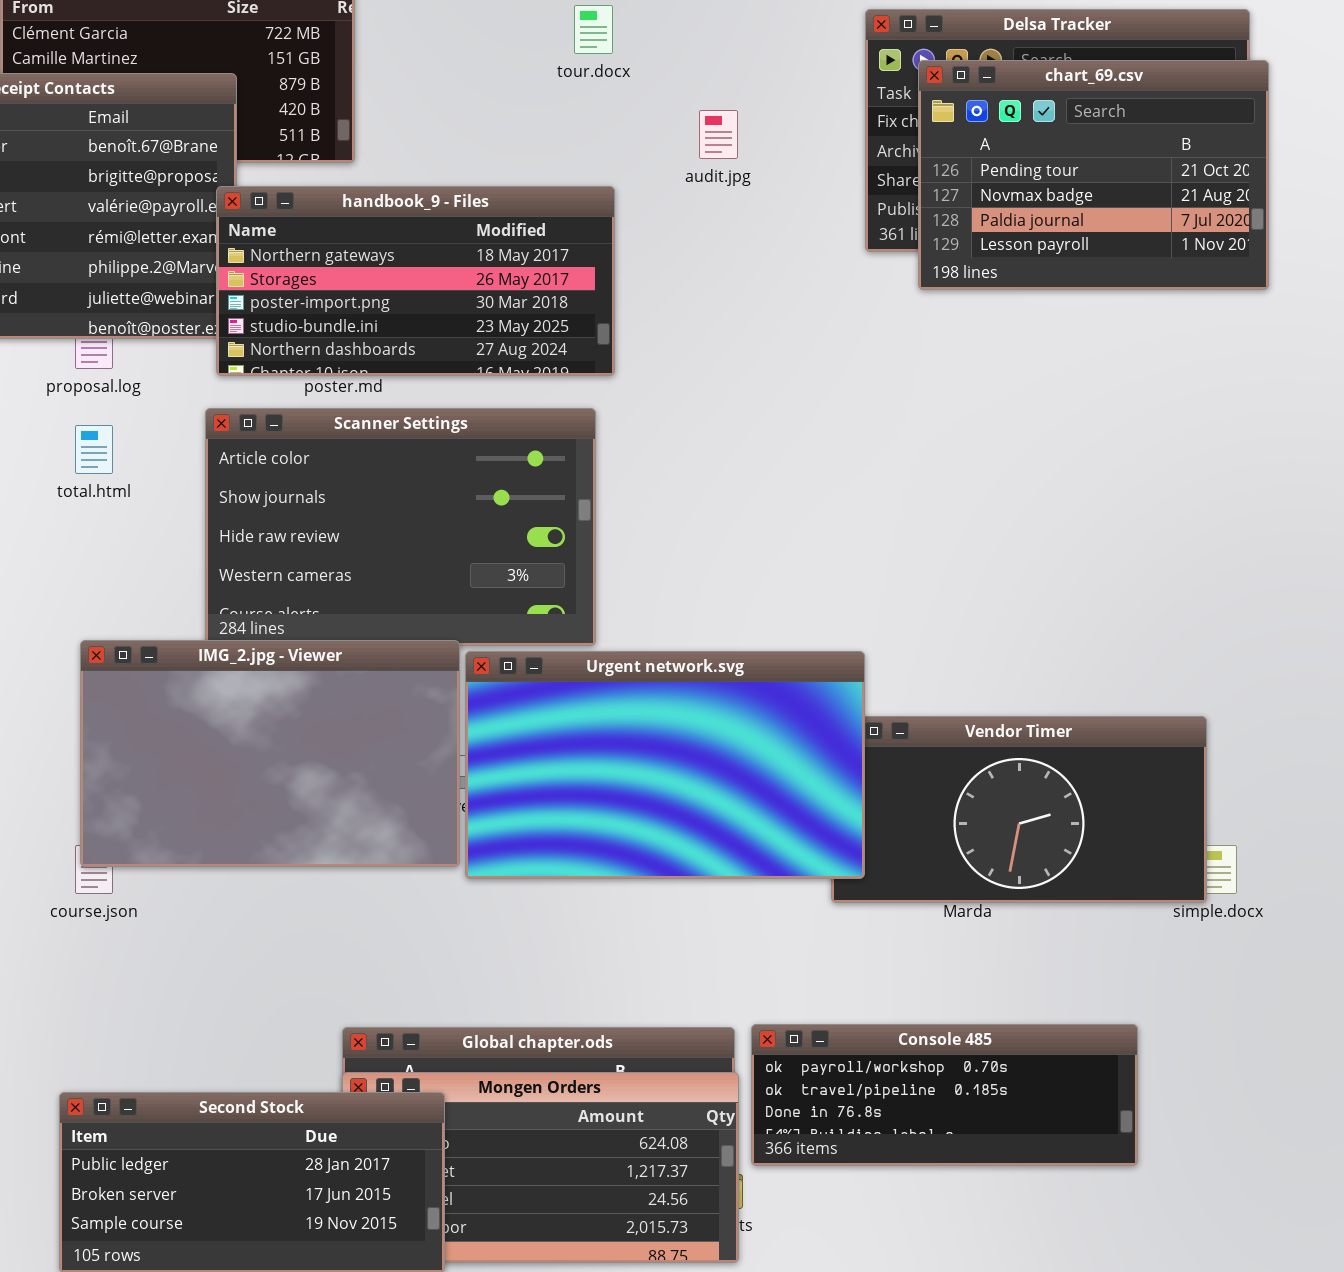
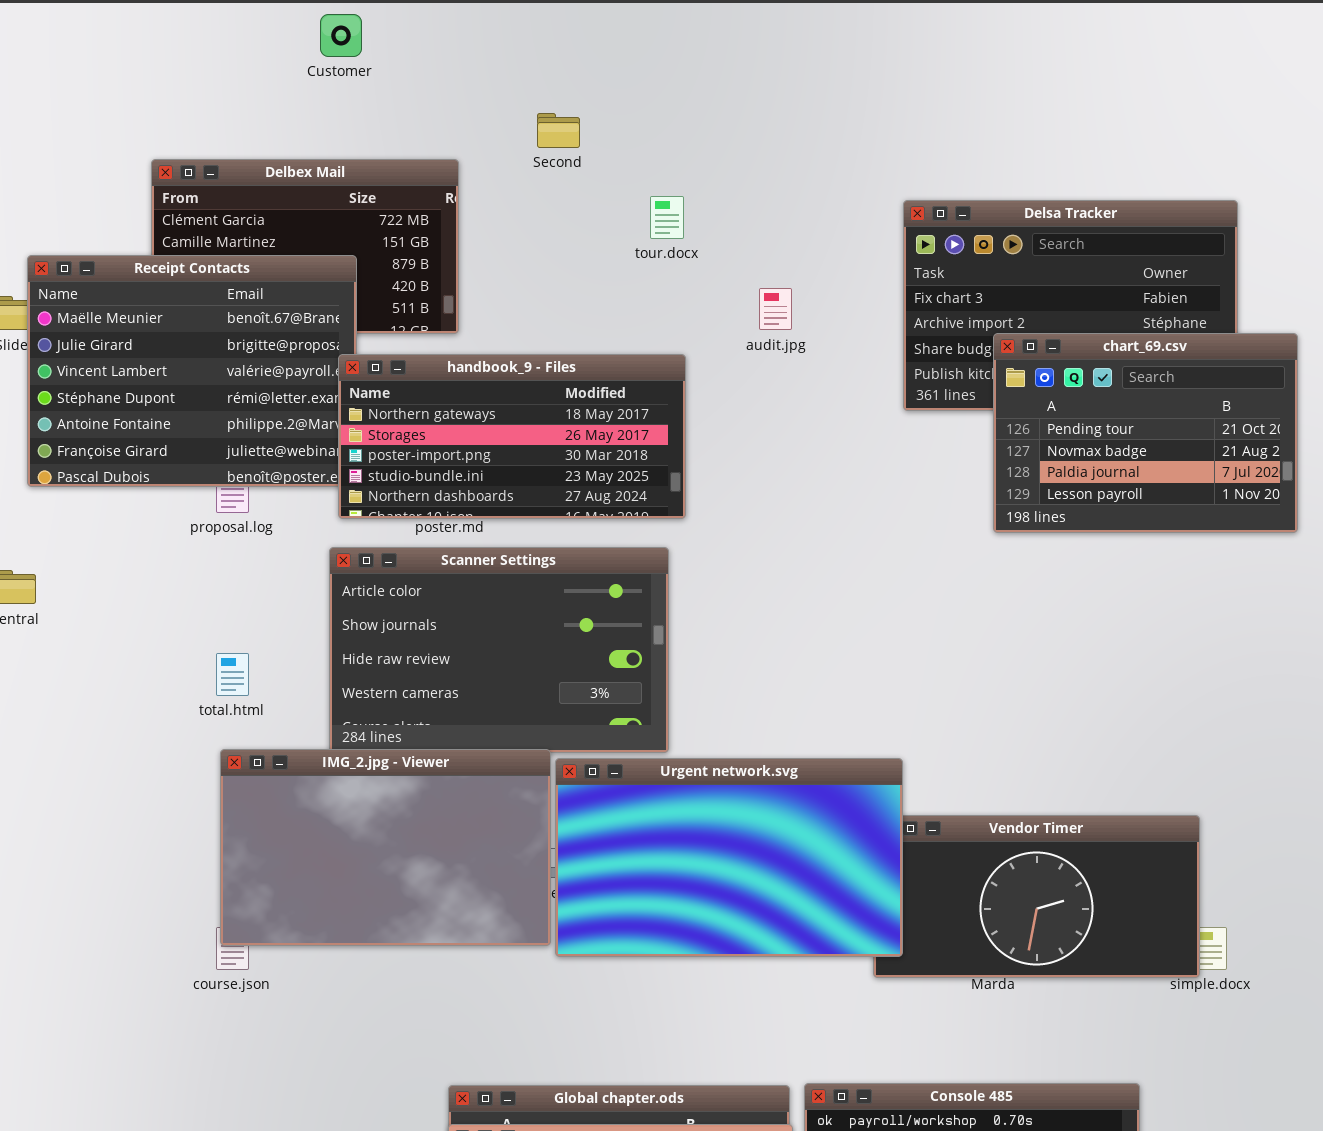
chart_69.csv: [918,60,1269,290] -> [993,333,1298,533], moved
total.html: [75,425,113,474] -> [216,653,249,696], moved

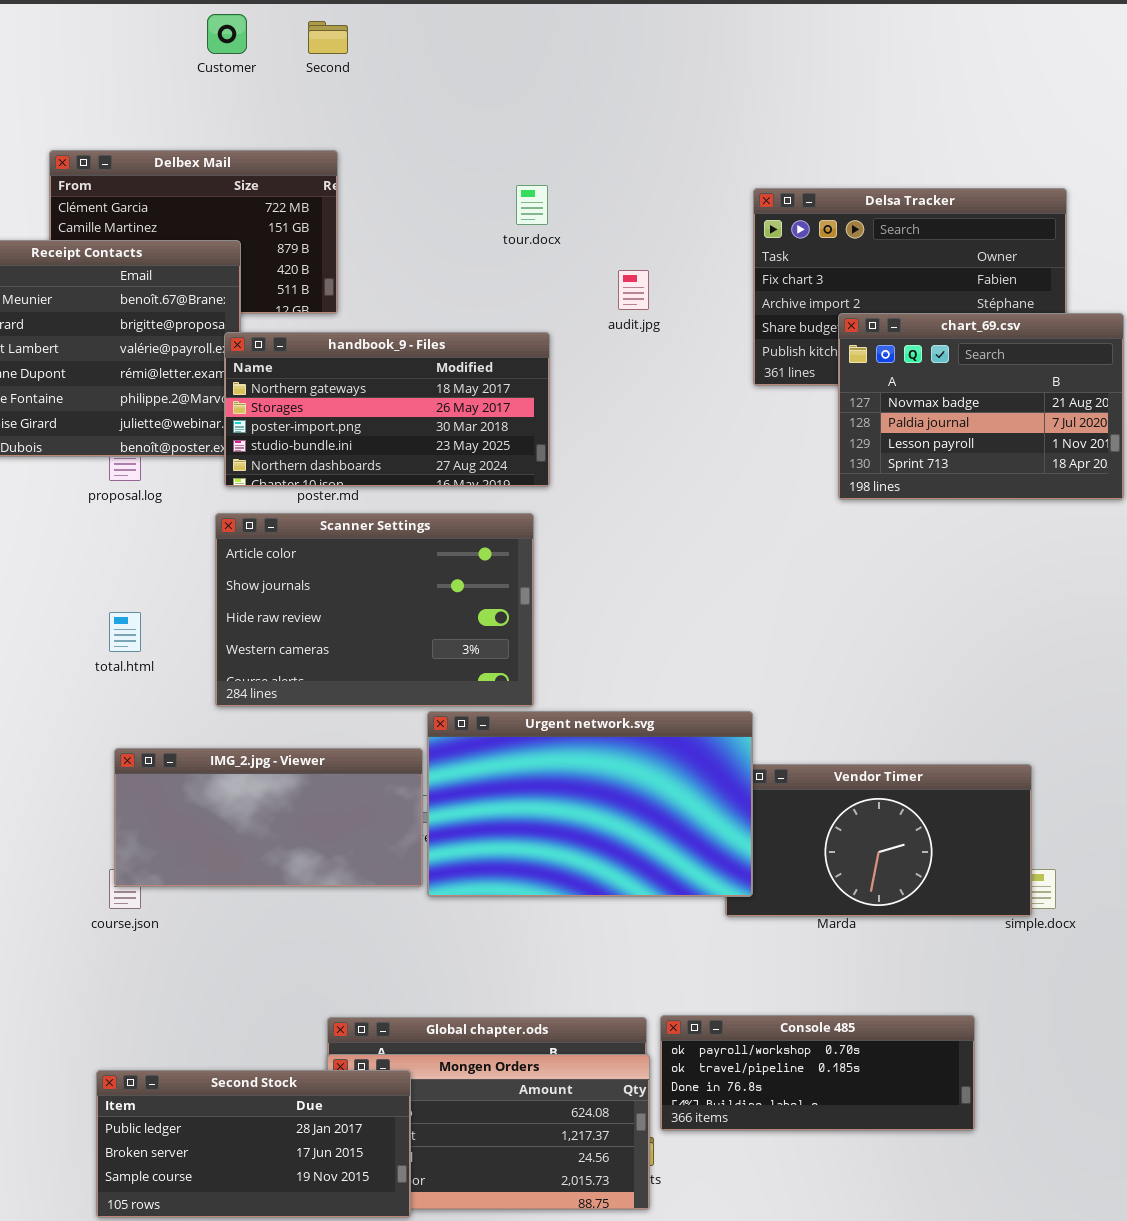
Second: [537,113,580,148] -> [308,21,348,54], moved
chart_69.csv: [993,333,1298,533] -> [838,313,1124,500], scrolled down 1 row
IMG_2.jpg - Viewer: [220,749,551,946] -> [114,748,423,887], resized

